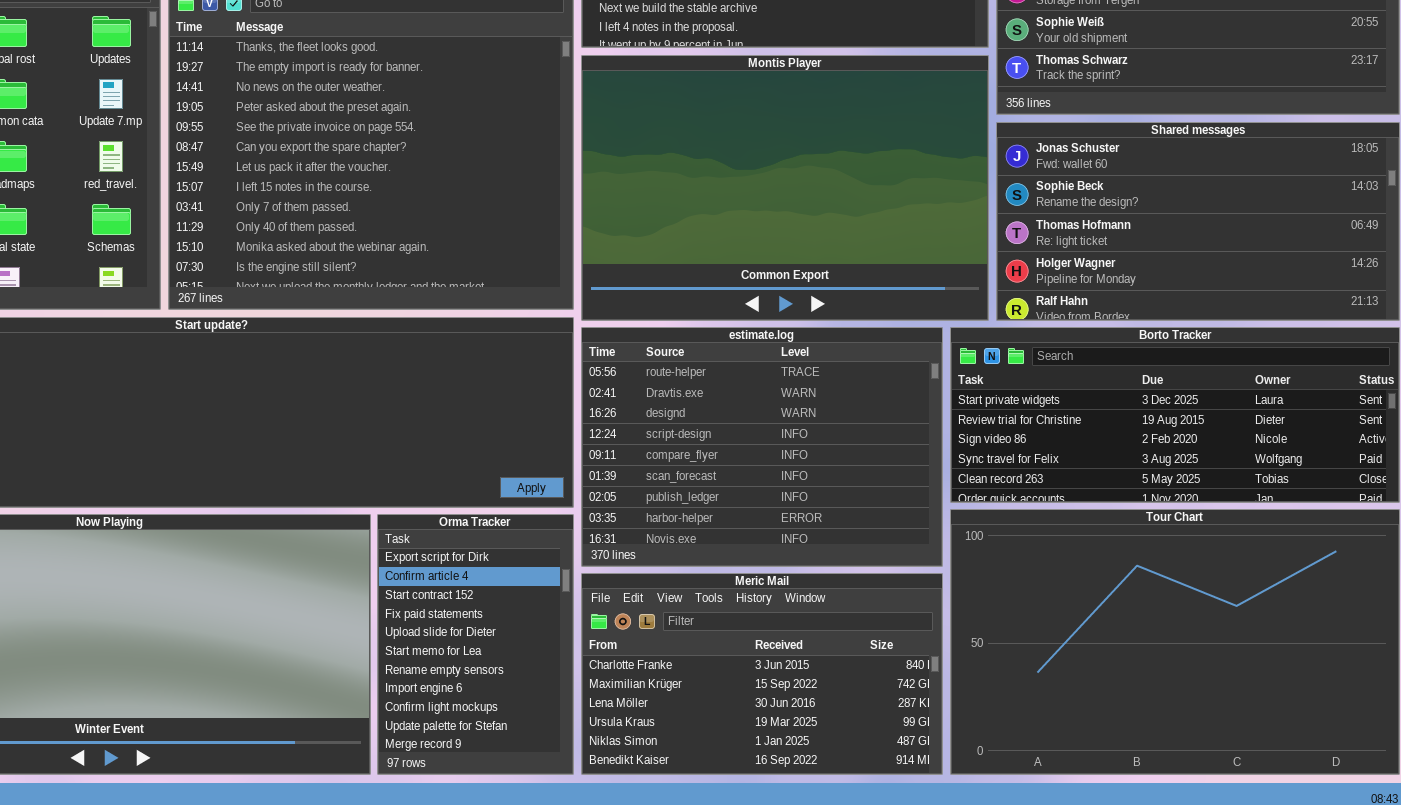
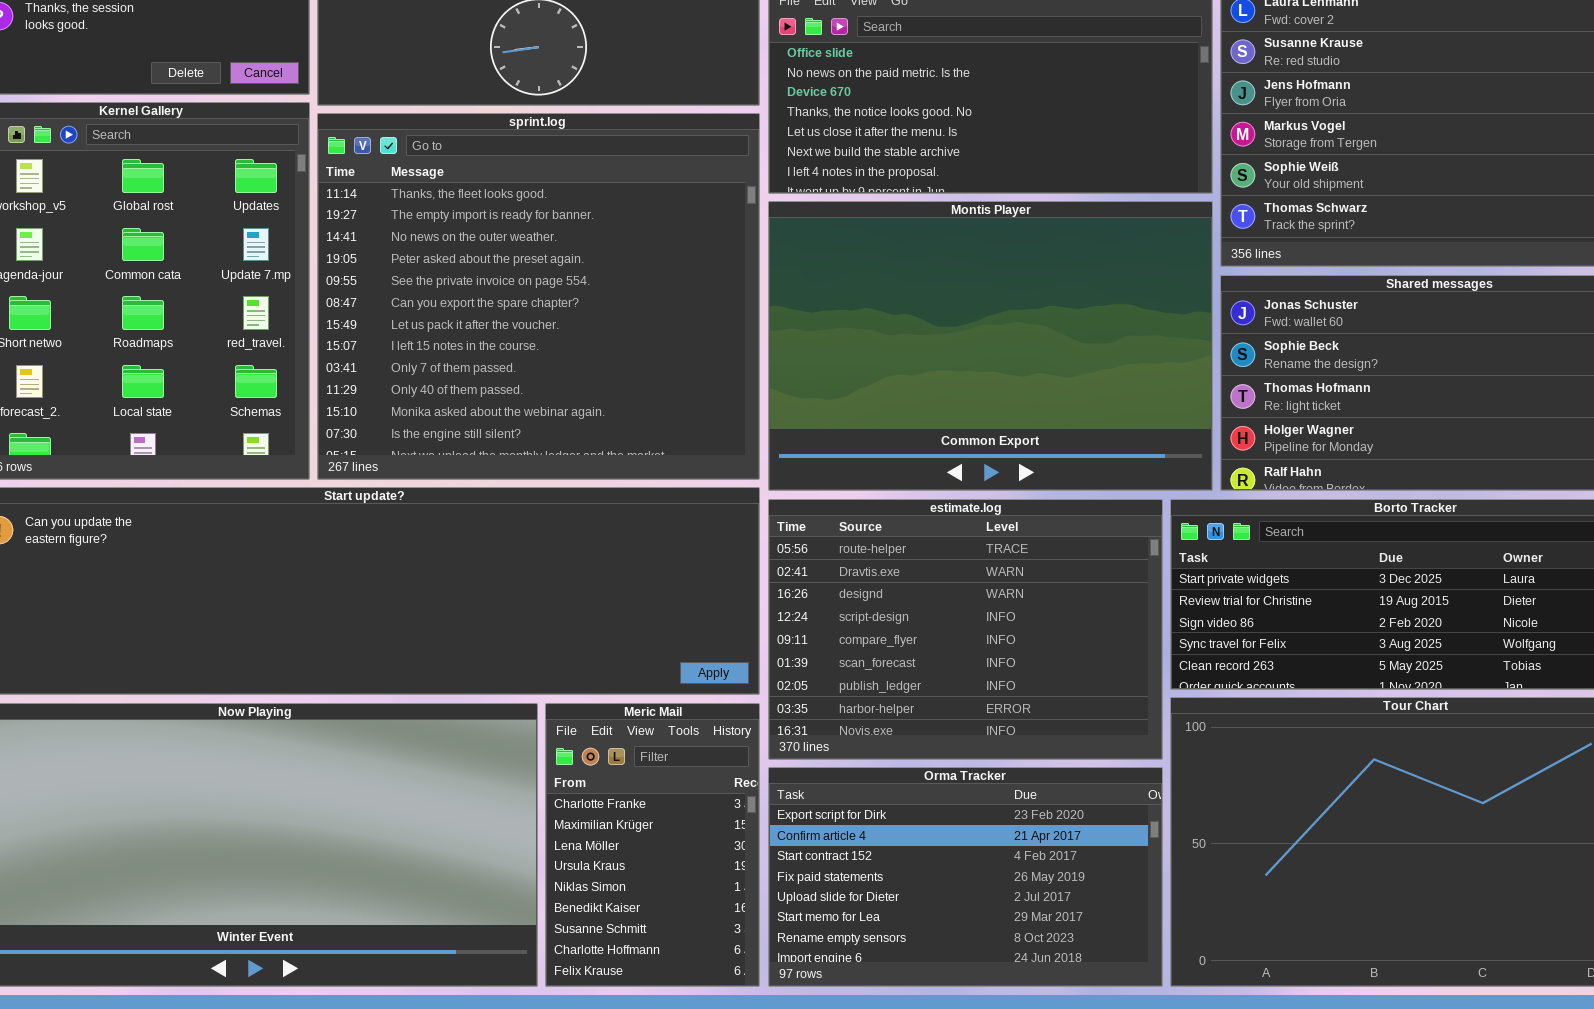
Orma Tracker: [377,514,574,775] -> [768,767,1163,987], moved, resized
Meric Mail: [581,573,943,775] -> [545,703,760,987], moved, resized

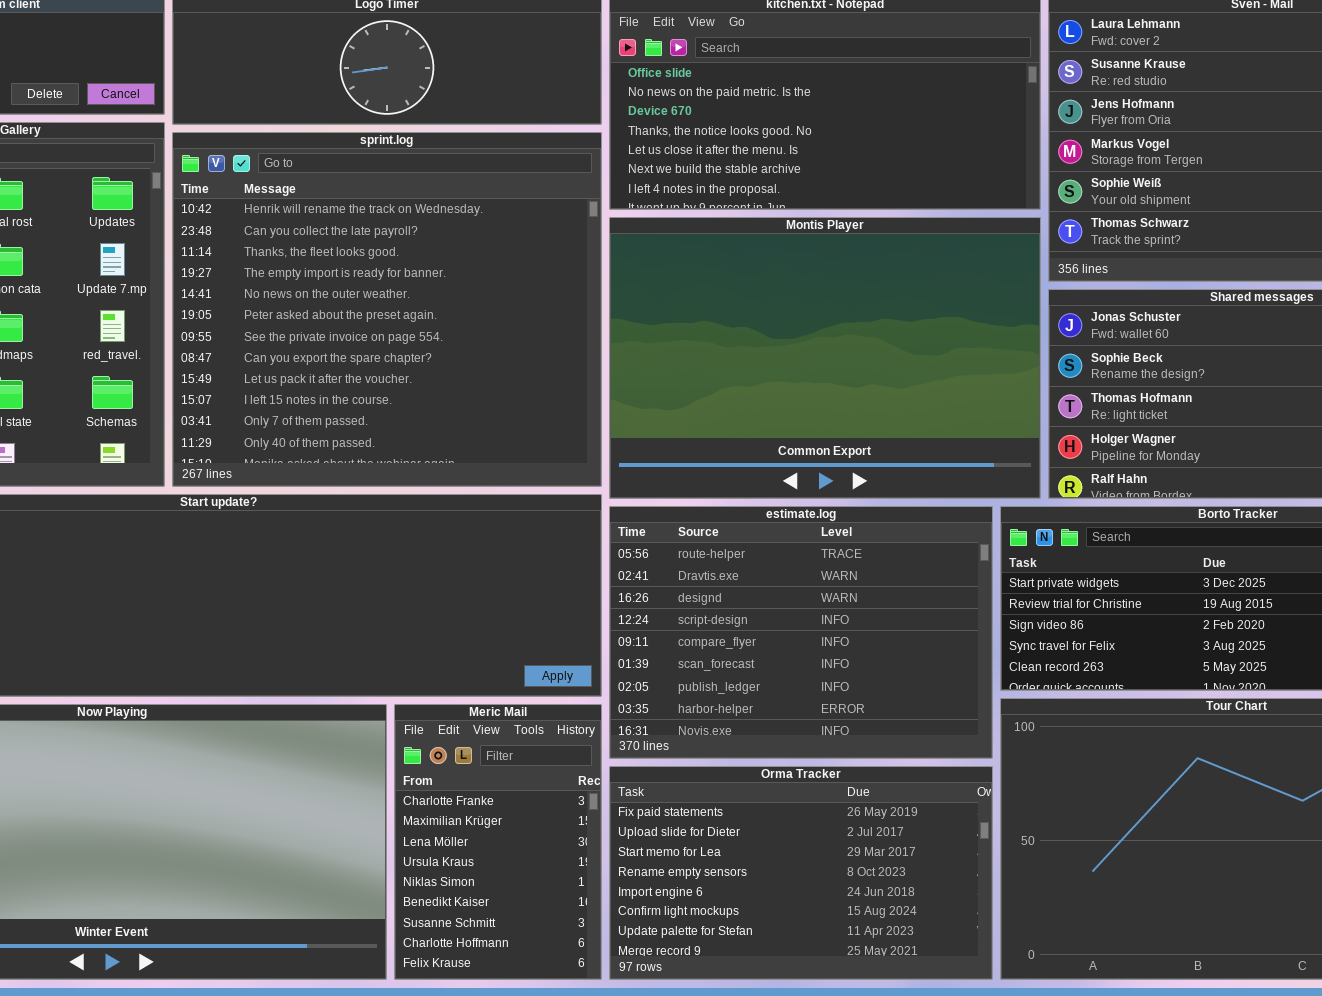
sprint.log: [317,113,760,480] -> [172,132,602,487], scrolled up 2 rows
Orma Tracker: [768,767,1163,987] -> [609,766,993,980], scrolled down 3 rows

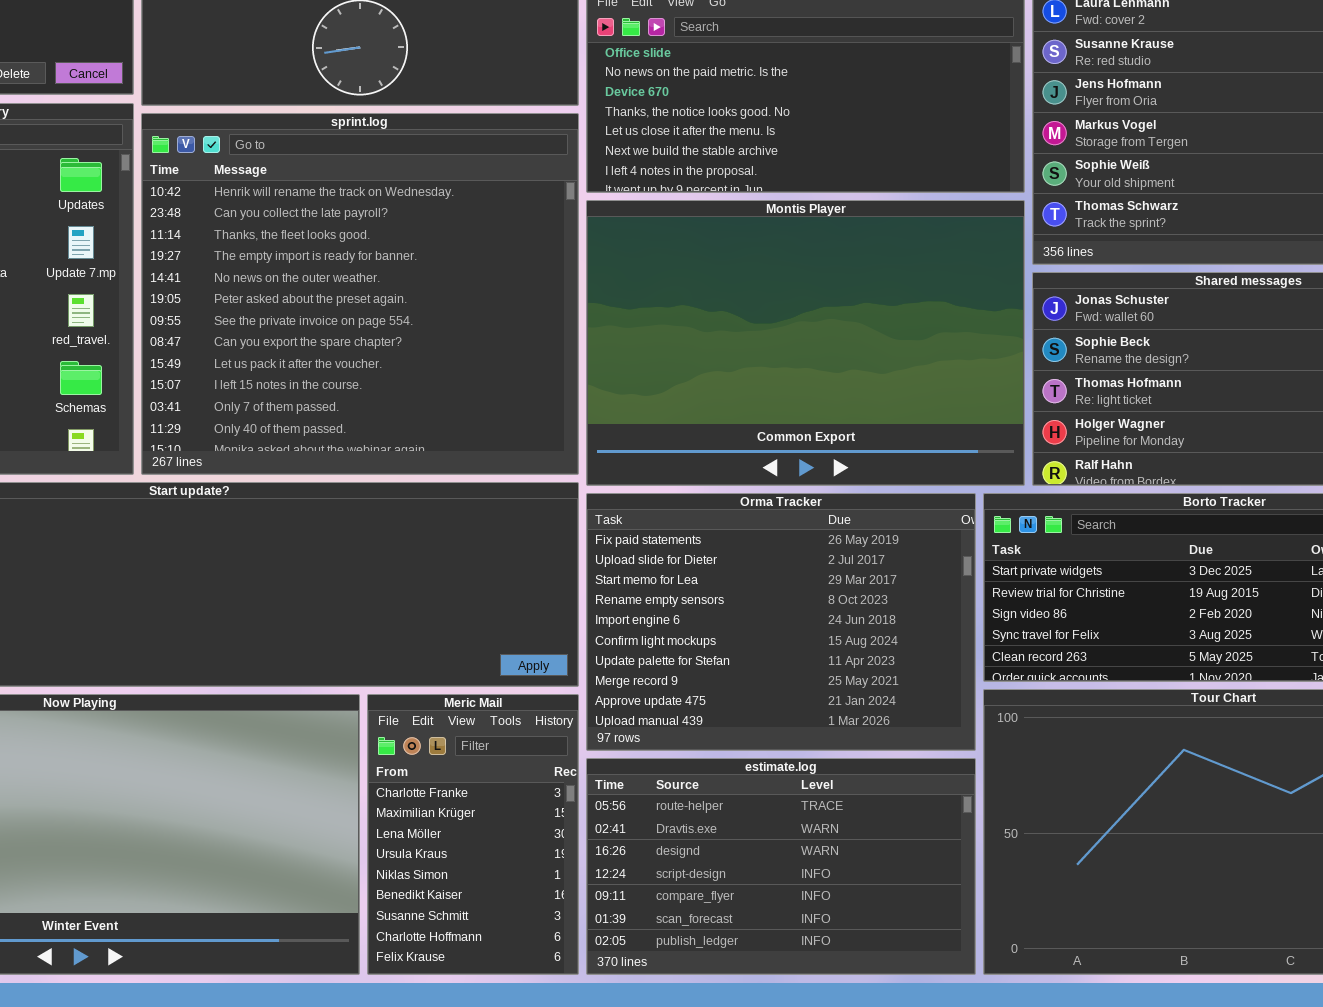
estimate.log: [609,506,993,759] -> [586,758,976,975], moved, resized
Orma Tracker: [609,766,993,980] -> [586,493,976,751], moved, resized

